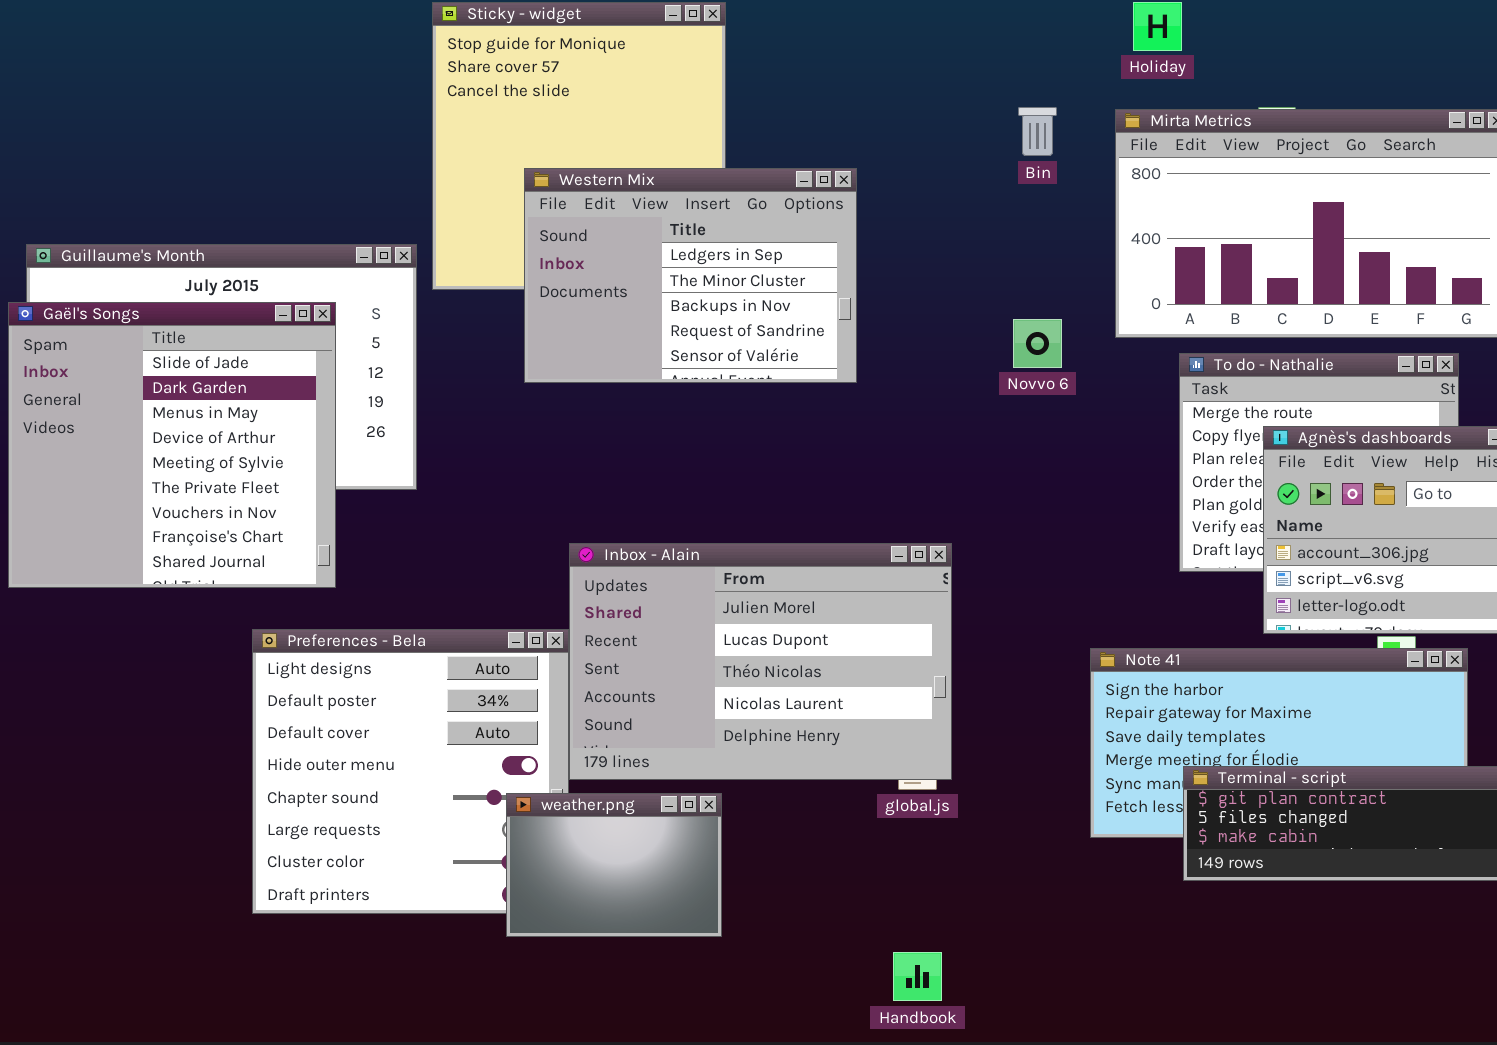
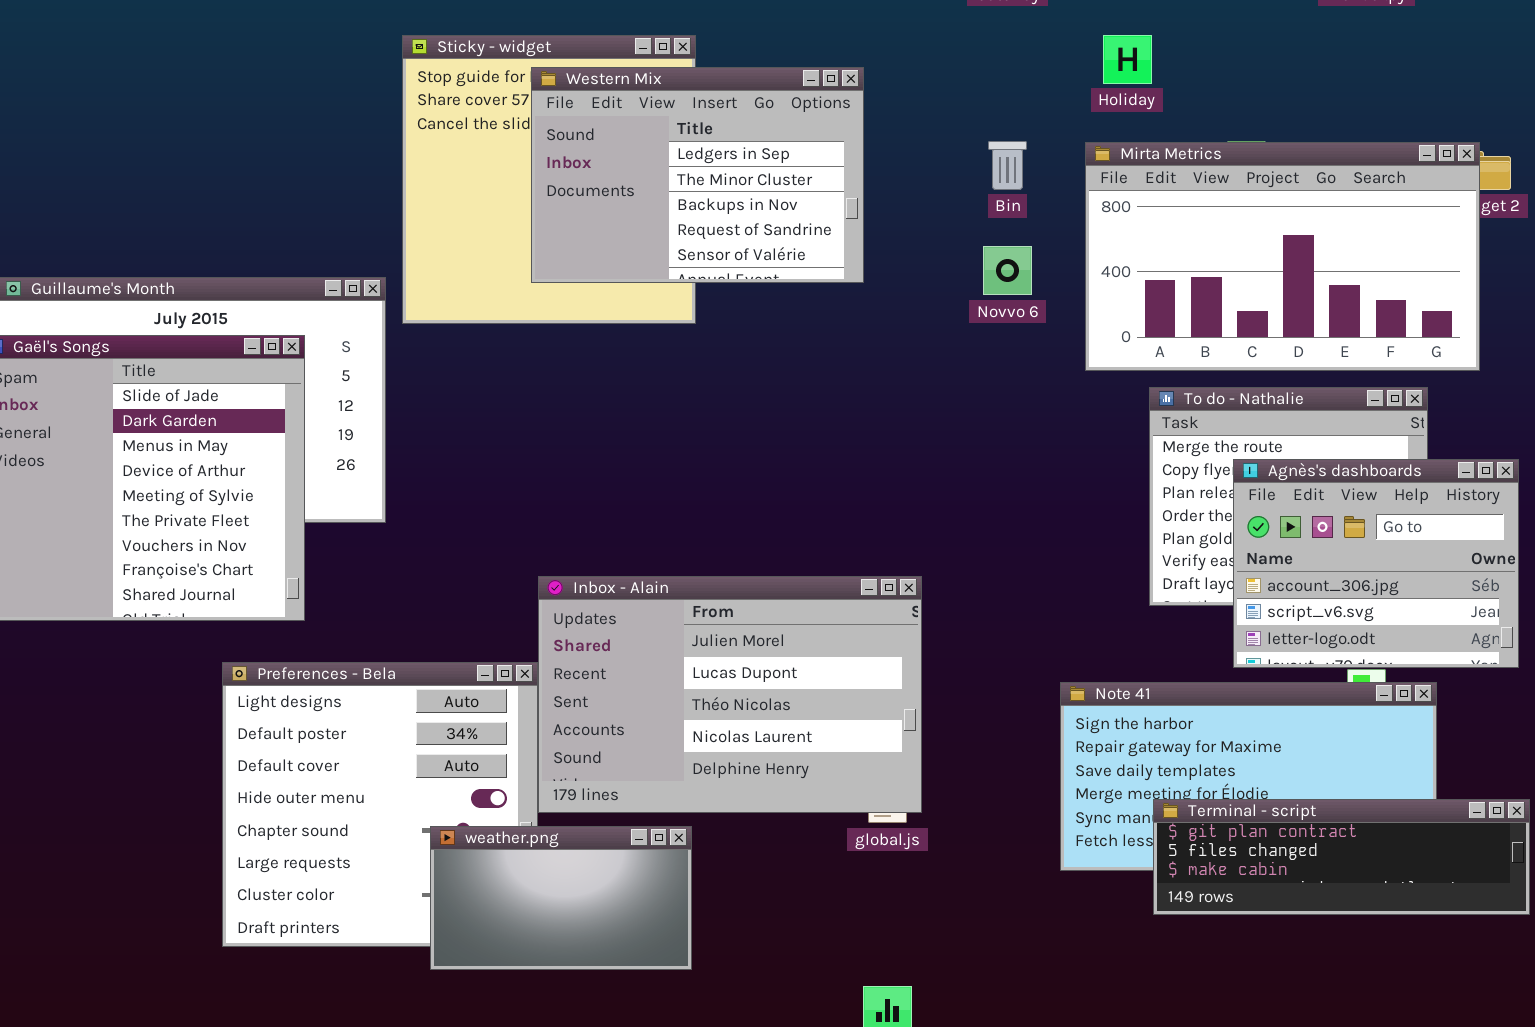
Western Mix: [524,168,857,383] -> [531,67,864,283], moved
Novvo 6: [1013,319,1062,368] -> [983,246,1032,295], moved
weather.png: [506,793,722,937] -> [430,826,692,970], resized

